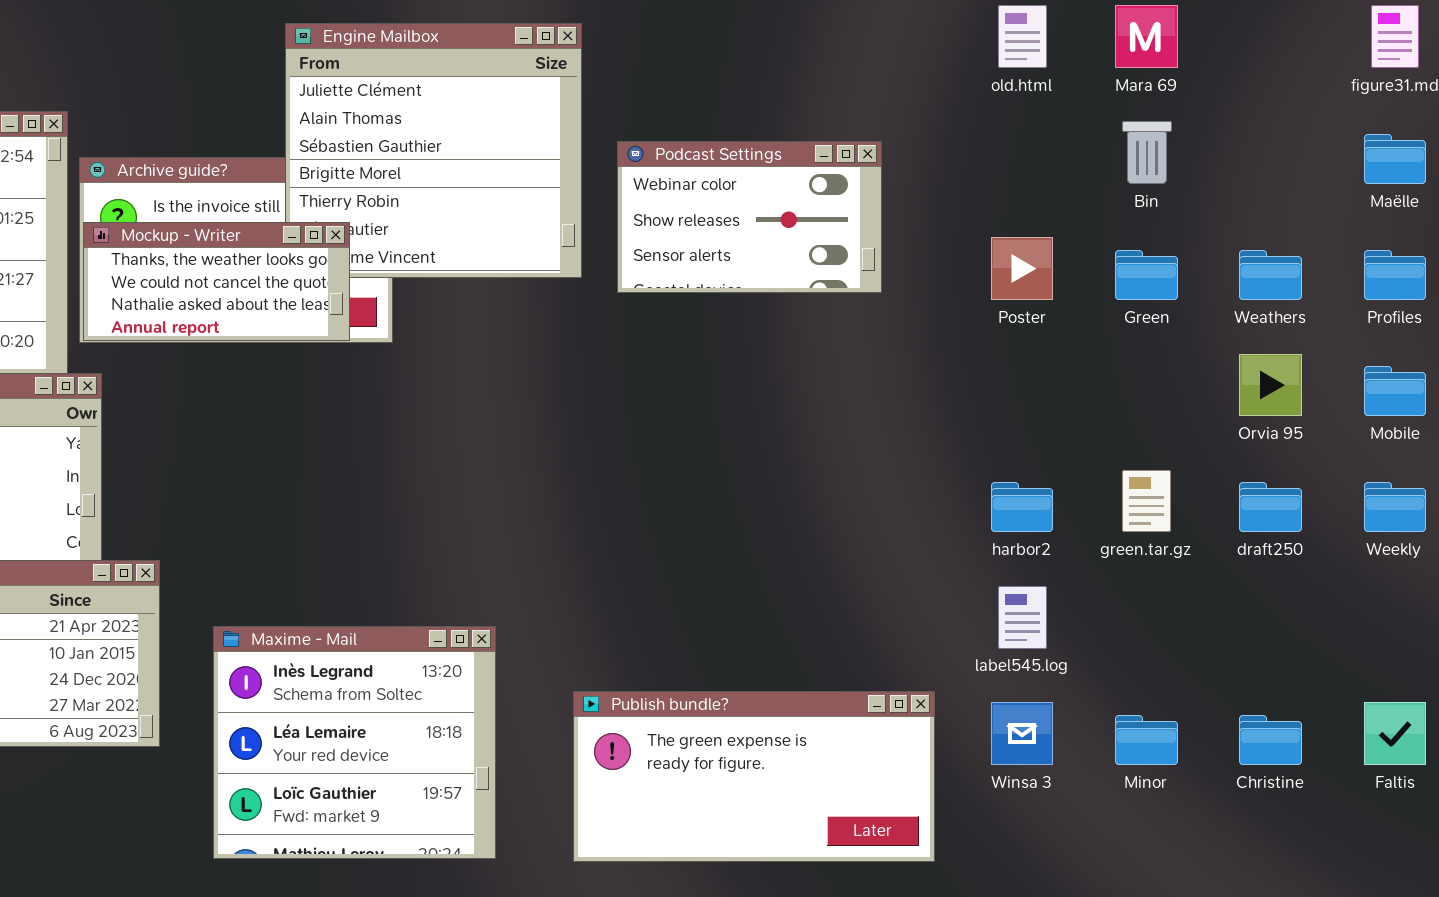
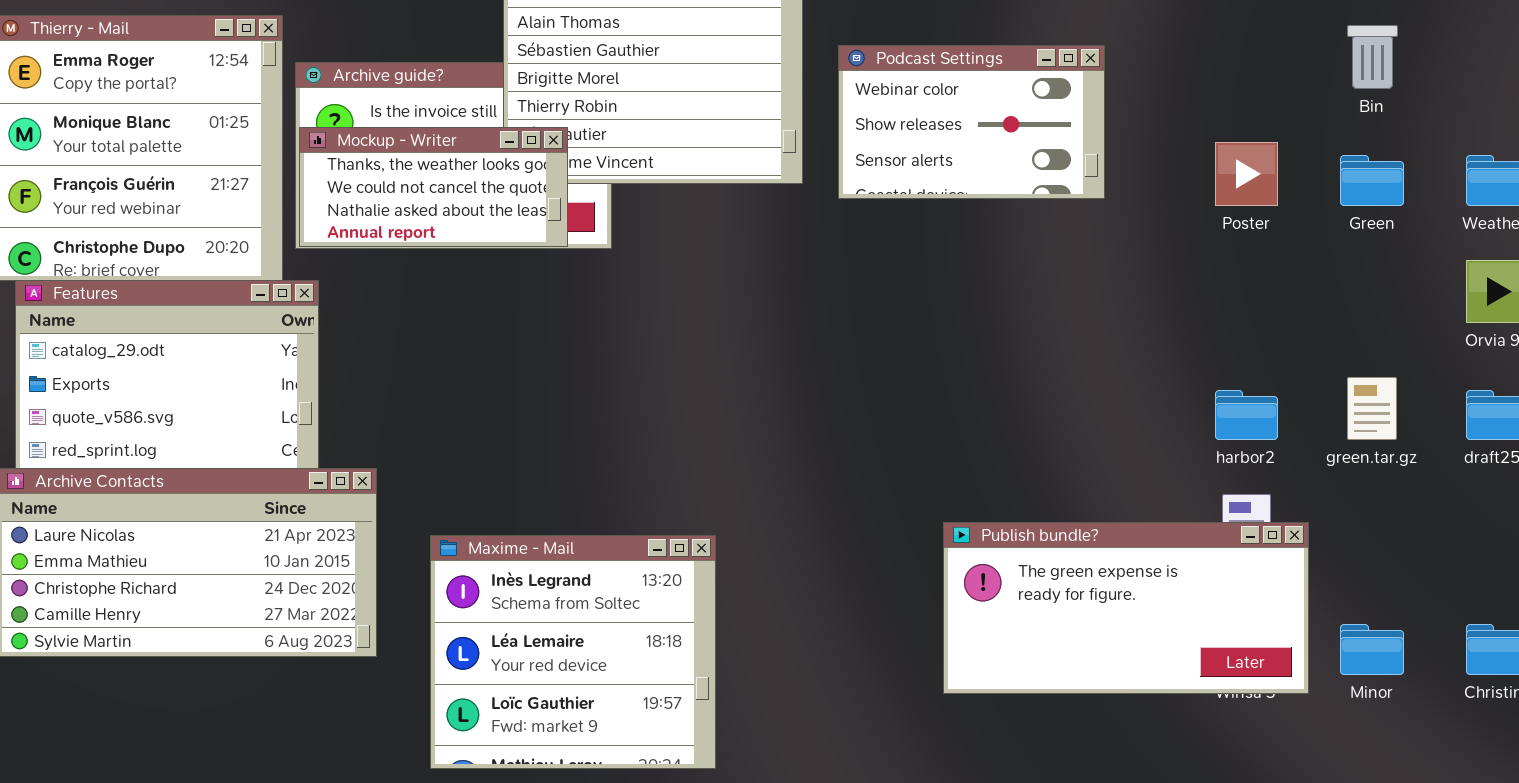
Publish bundle?: [573,691,935,862] -> [943,522,1309,694], moved

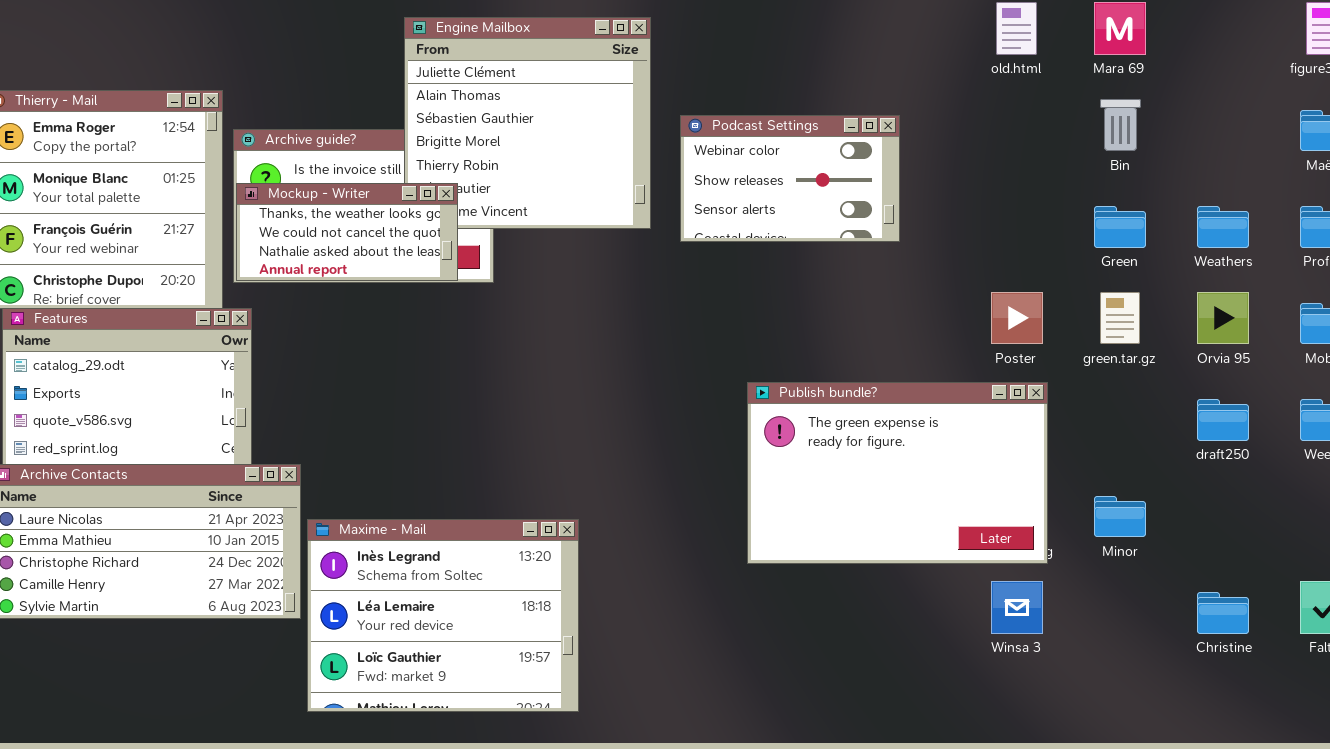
Poster: [1215,142,1278,206] -> [991,292,1043,344], moved
green.tar.gz: [1347,377,1397,440] -> [1100,292,1140,344], moved
Publish bundle?: [943,522,1309,694] -> [747,382,1048,564], moved, resized
Maxime - Mail: [430,535,716,769] -> [307,519,579,712], resized
Minor: [1340,624,1404,675] -> [1094,496,1146,537], moved

